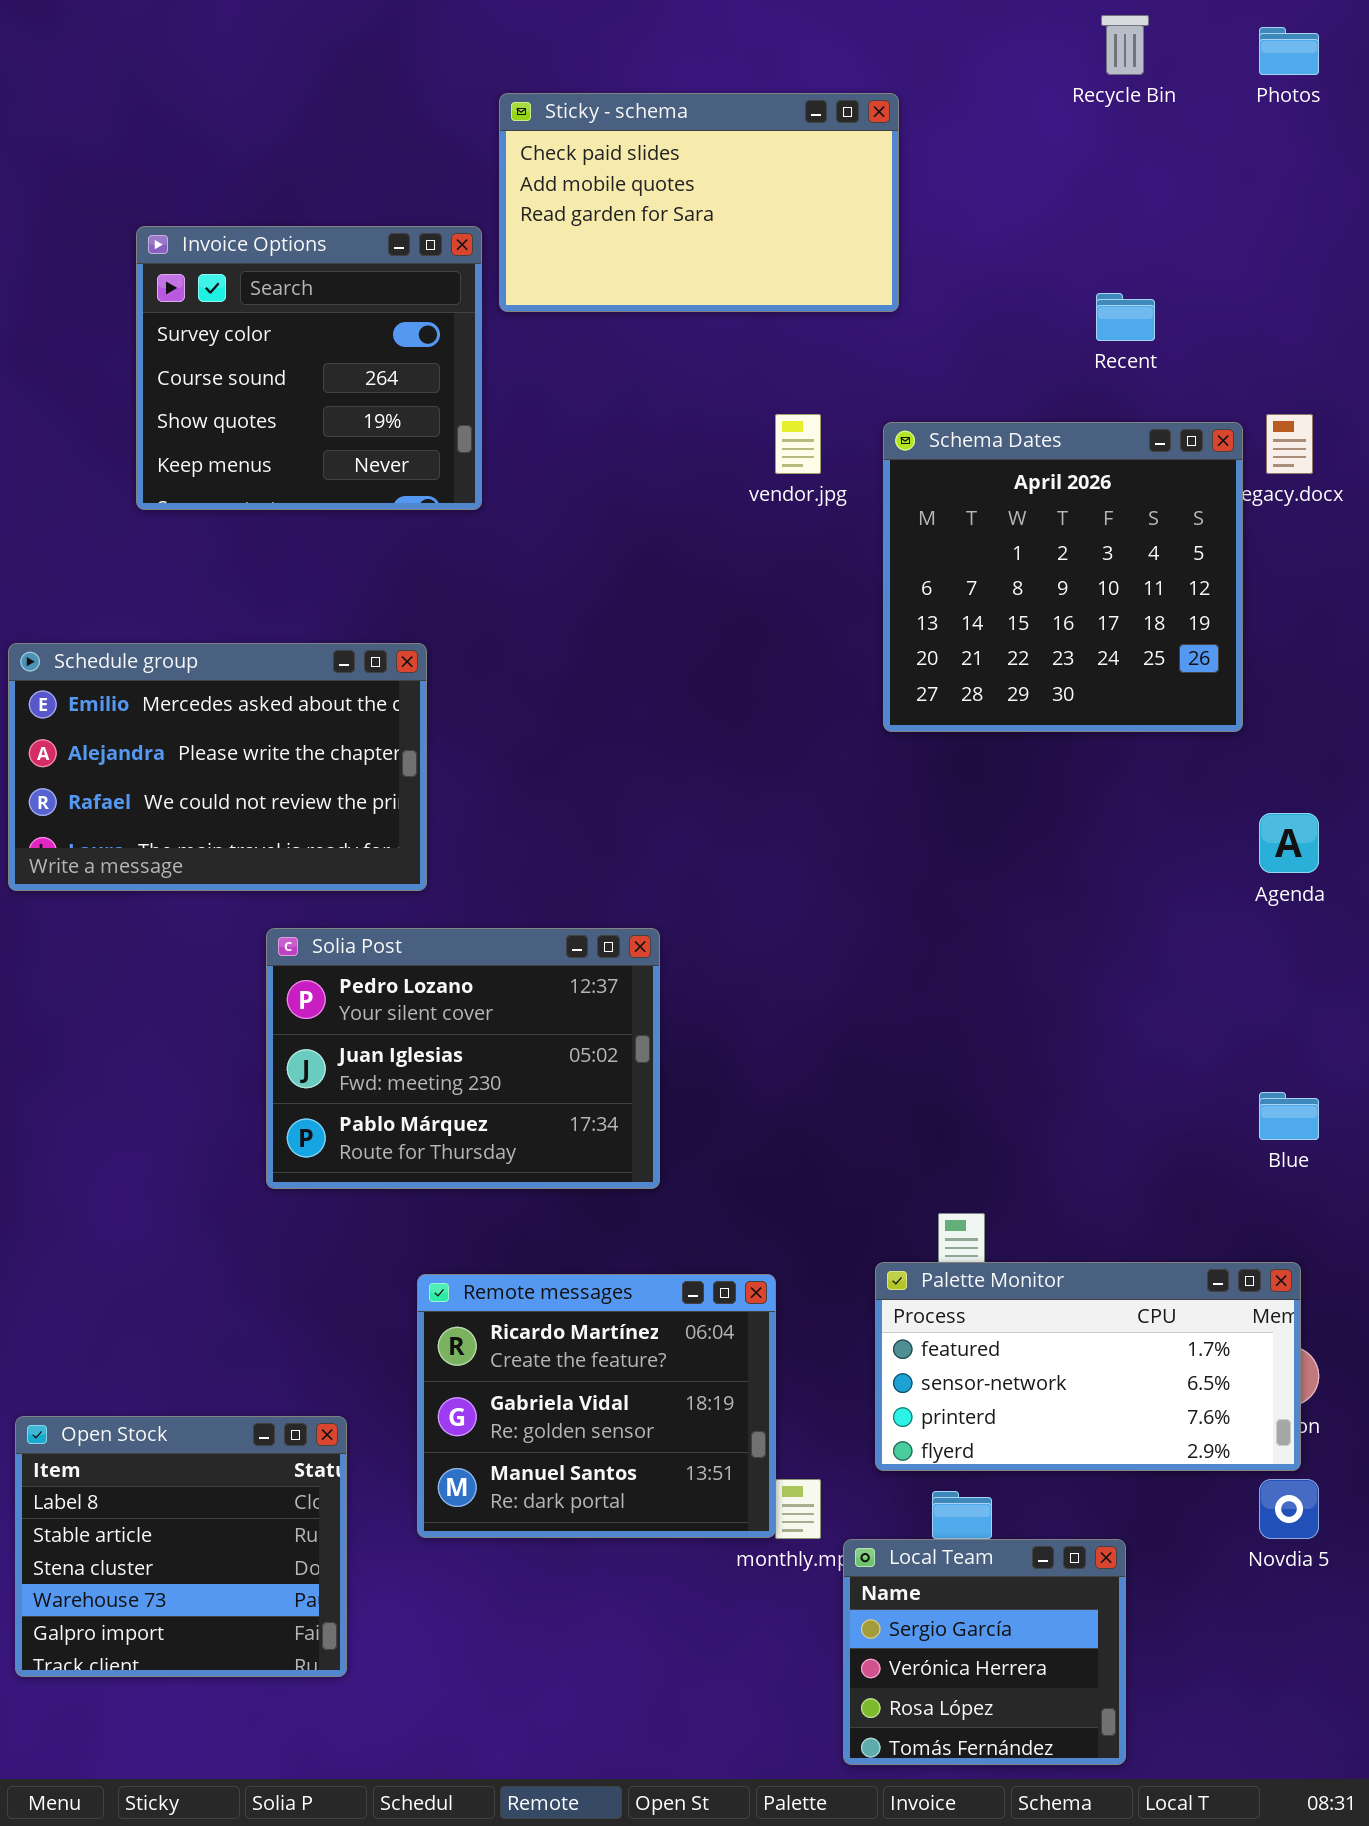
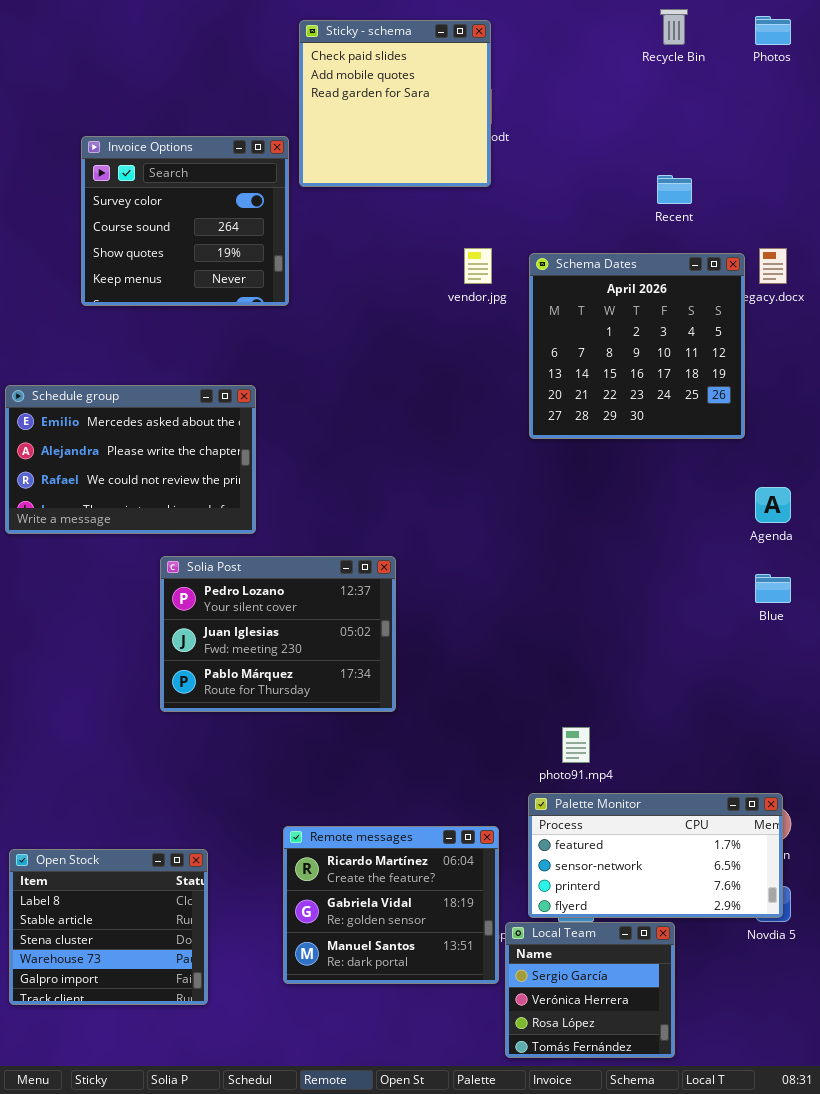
Sticky - schema: [499,93,899,312] -> [299,20,491,187], resized
Blue: [1259,1092,1319,1140] -> [755,574,791,603], moved
Palette Monitor: [875,1262,1301,1471] -> [528,793,783,918], moved
Remote messages: [417,1274,776,1538] -> [283,826,499,984], moved

